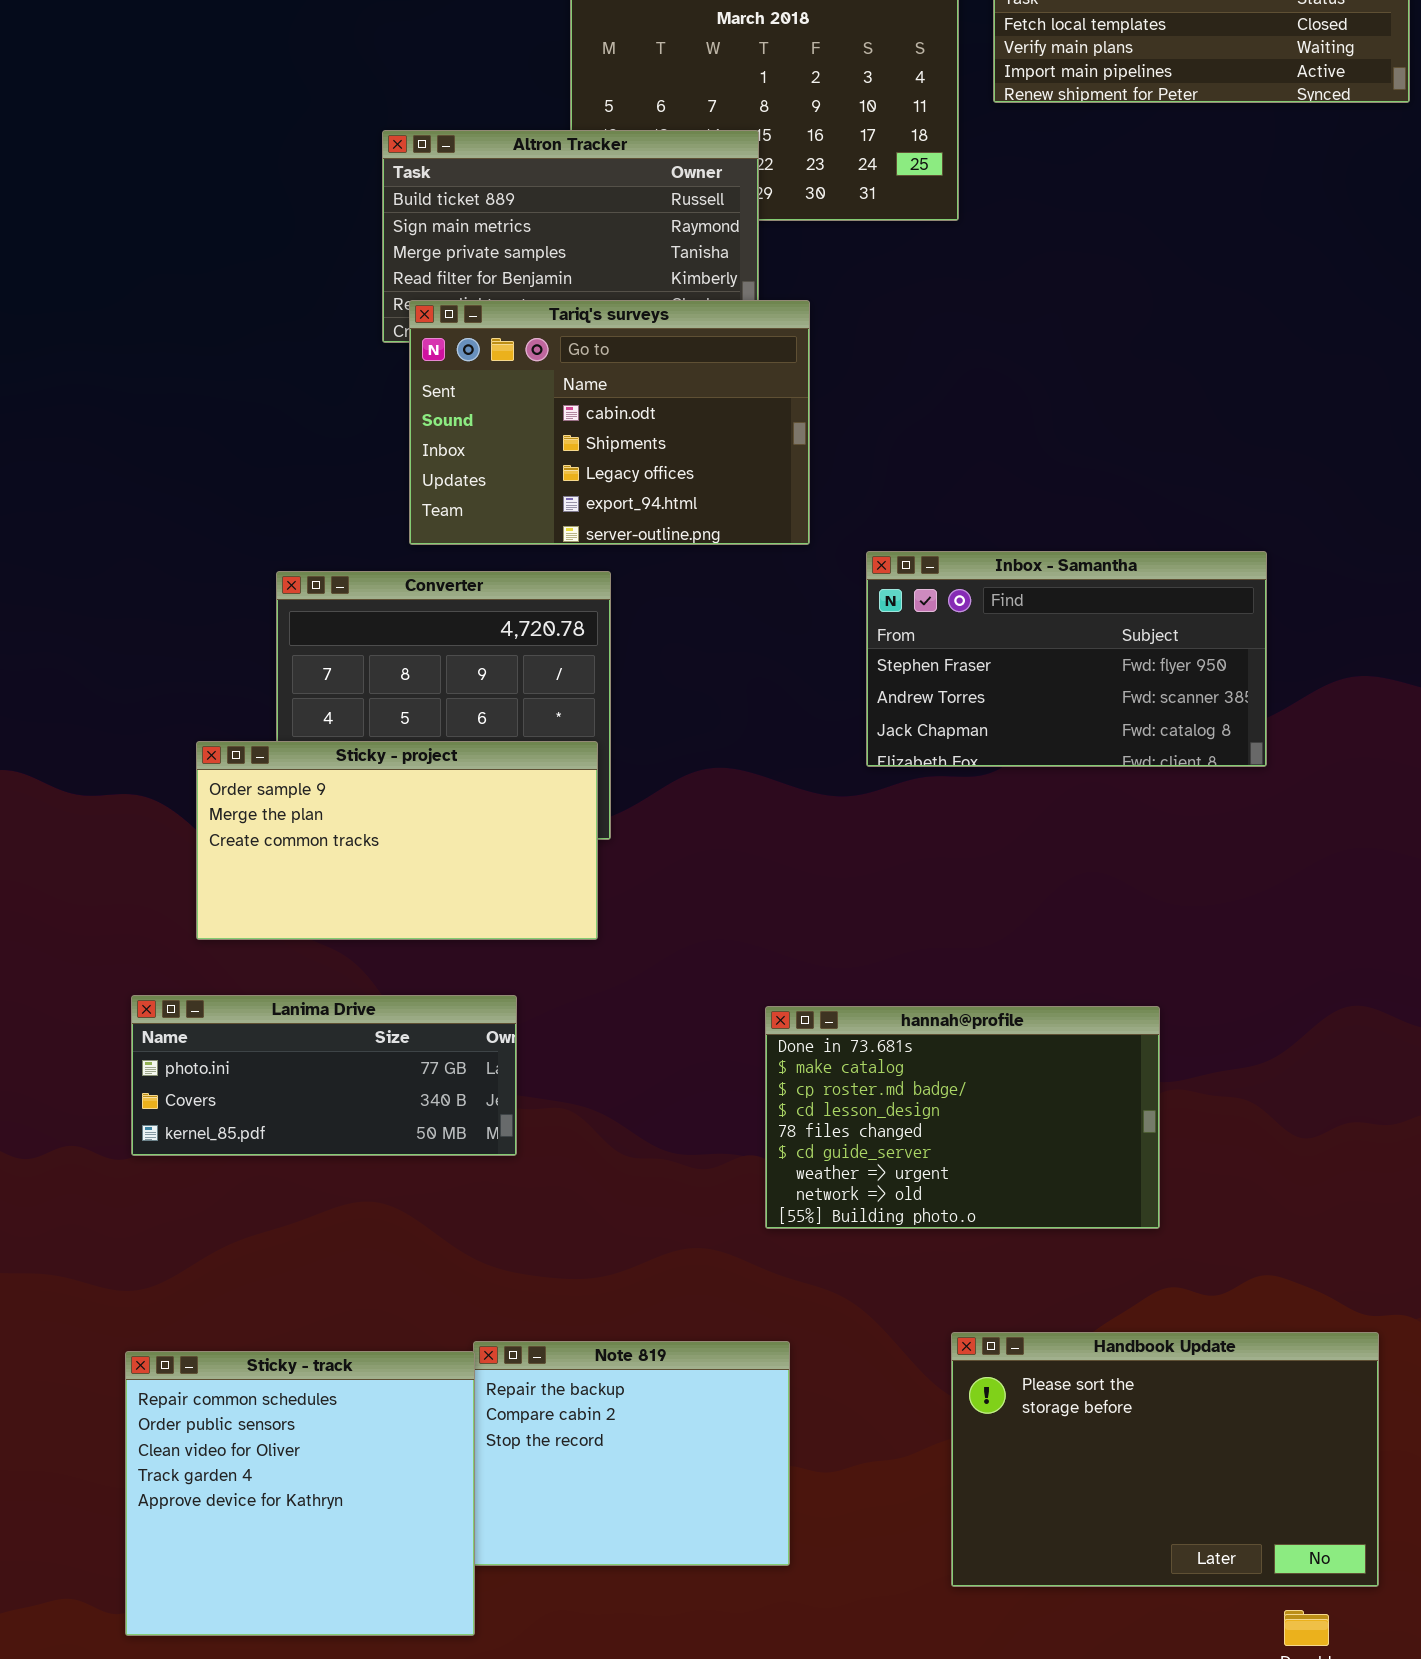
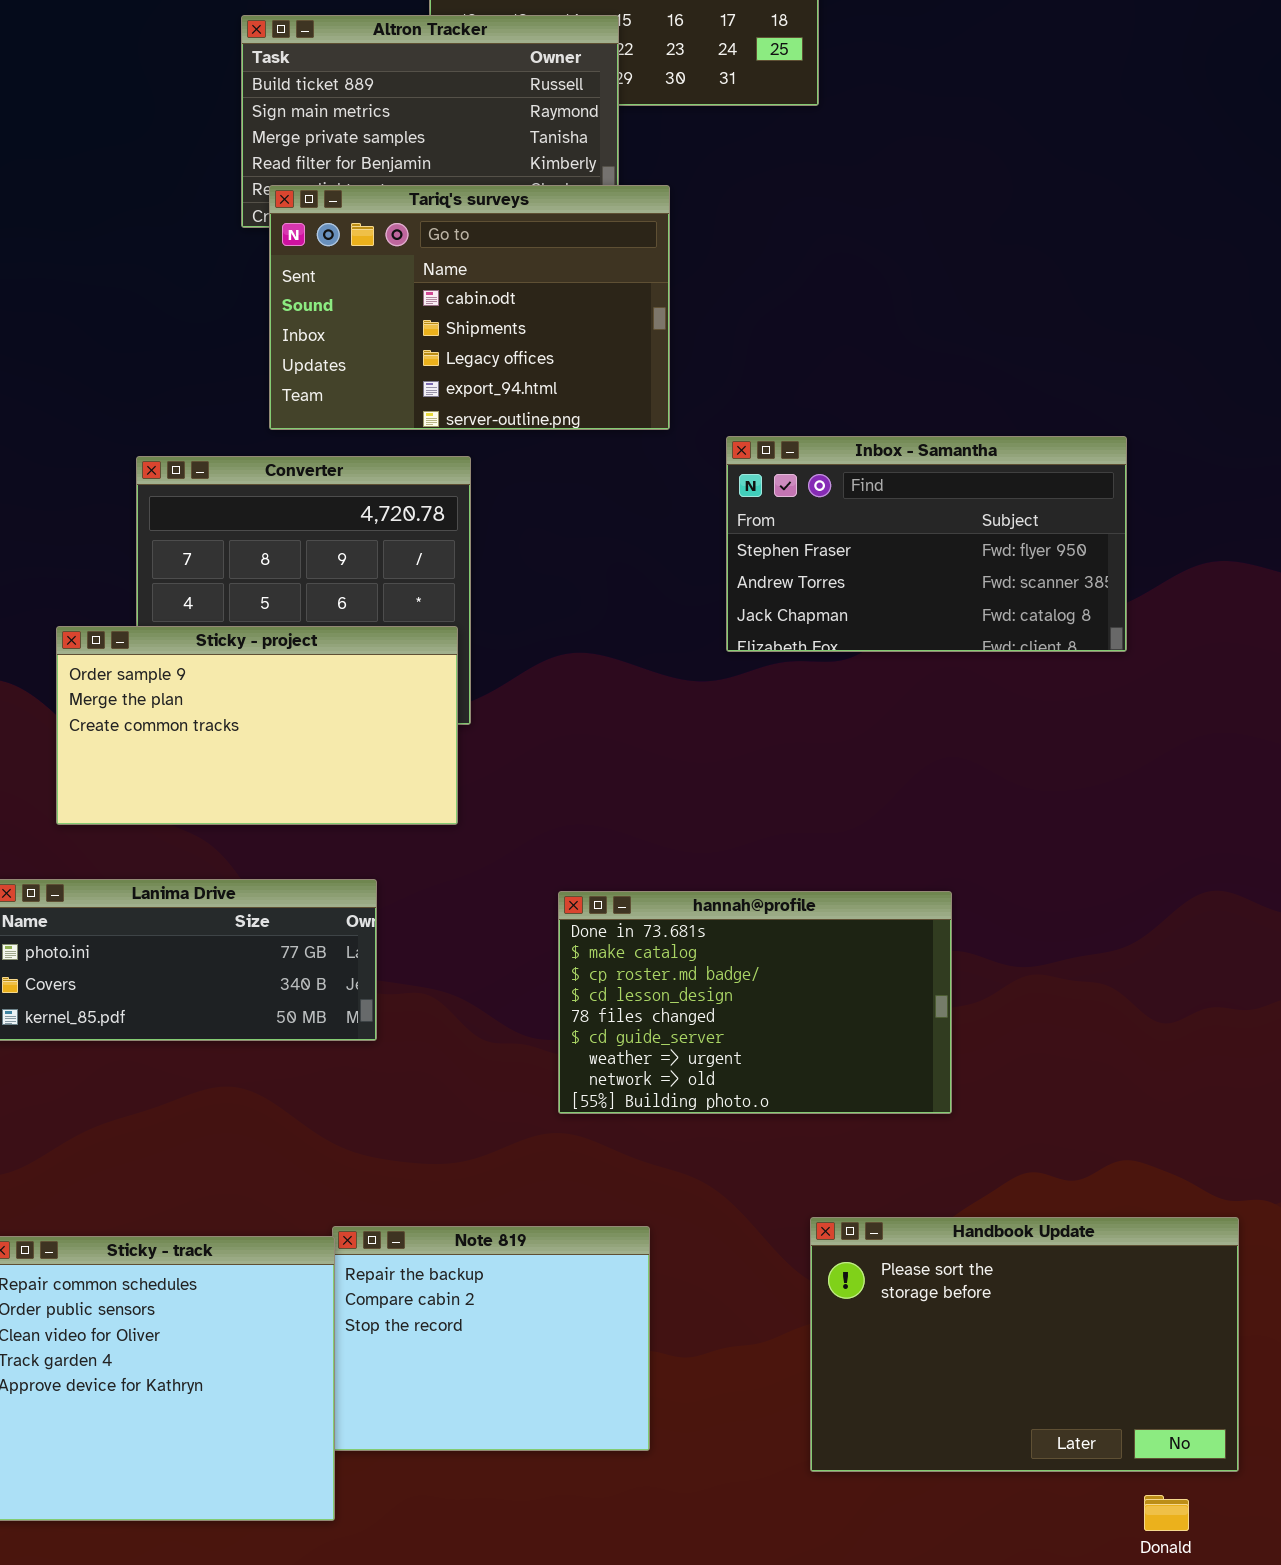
hannah@profile: [765,1006,1160,1229] -> [558,891,952,1114], moved

